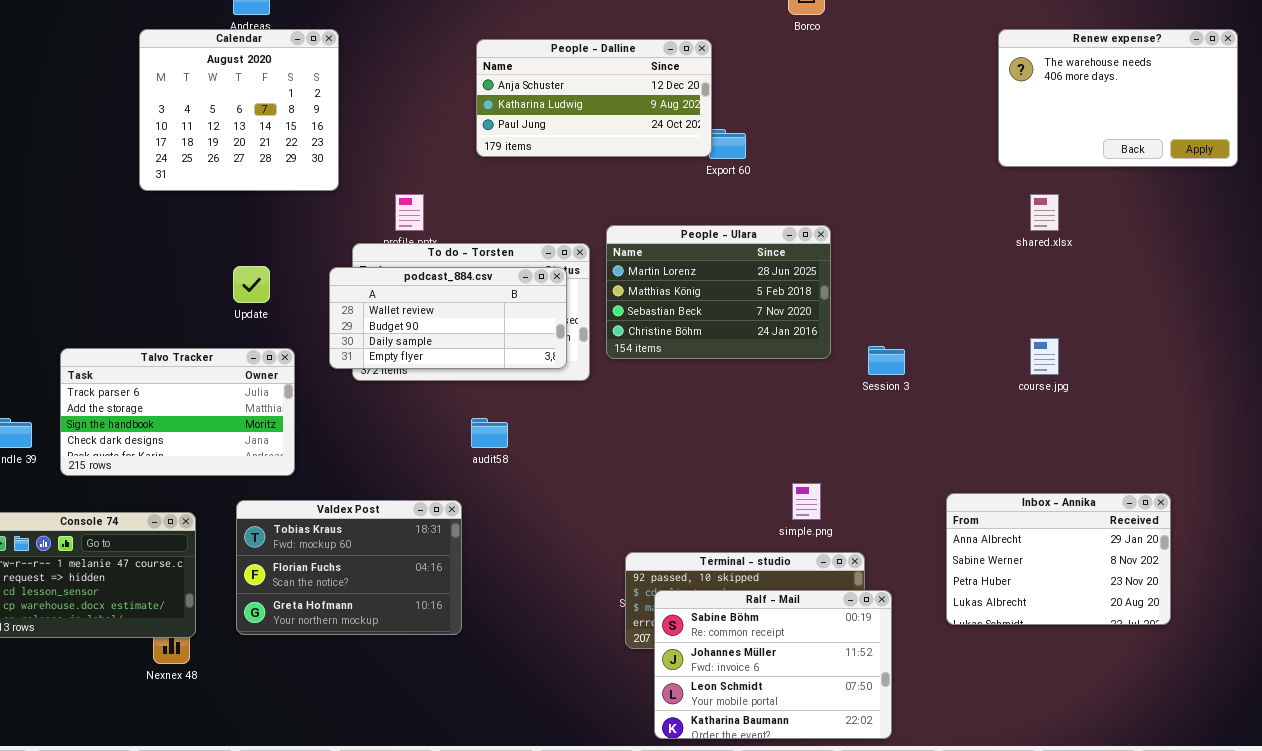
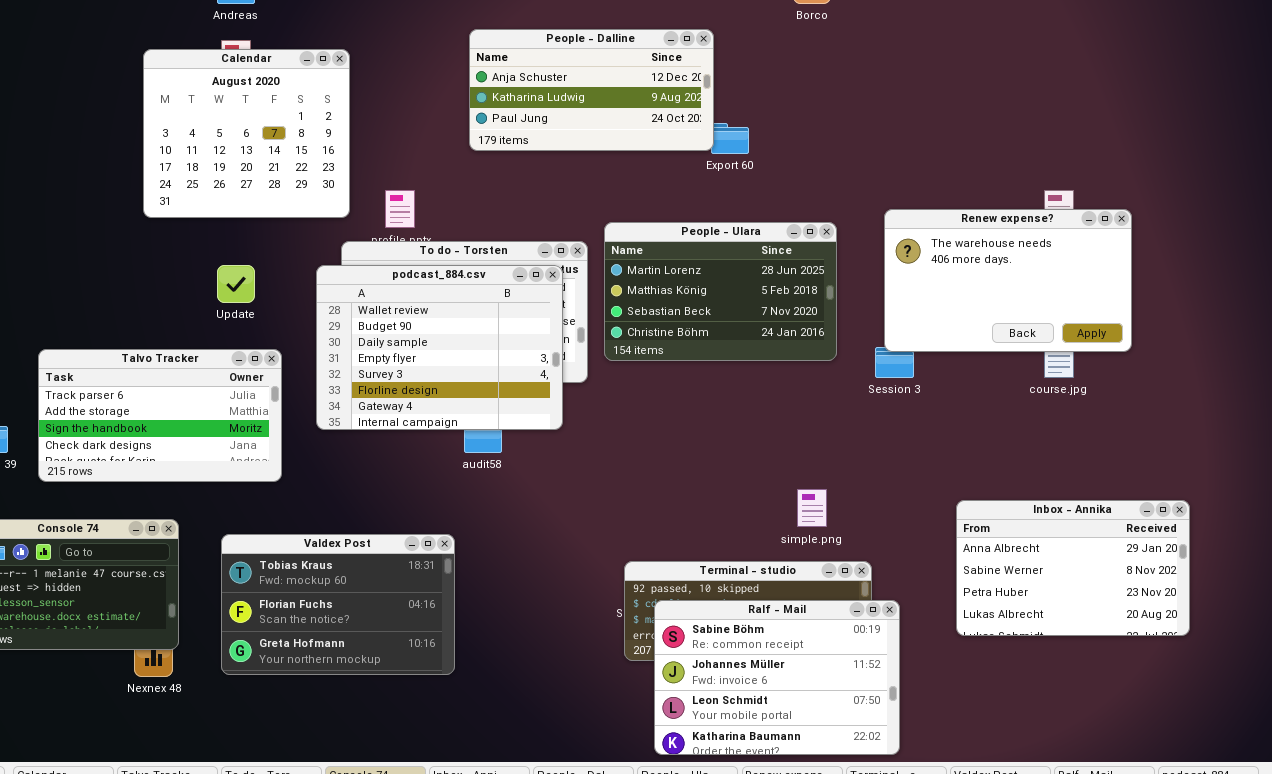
Calendar: [139,29,339,191] -> [143,49,350,218], moved
Renew expense?: [998,29,1238,167] -> [884,209,1132,352], moved
podcast_884.csv: [329,267,567,369] -> [316,265,563,430], resized
Valdex Post: [236,500,462,635] -> [221,534,455,675], moved

